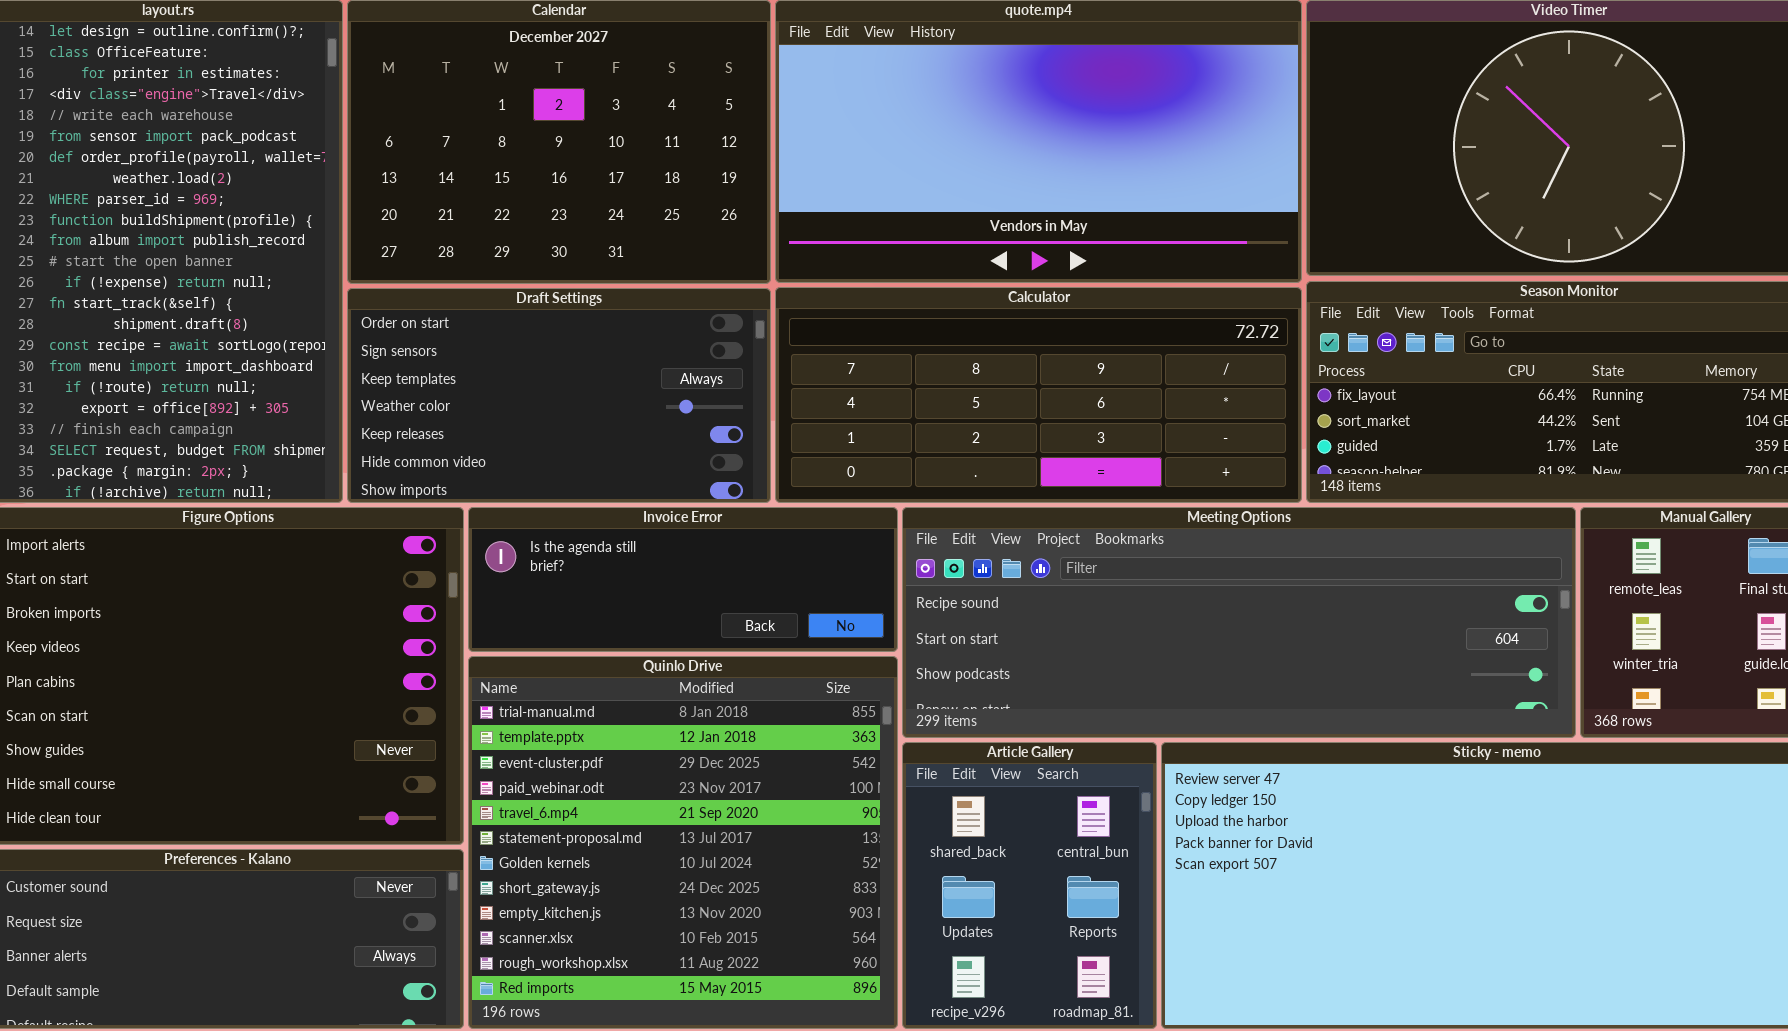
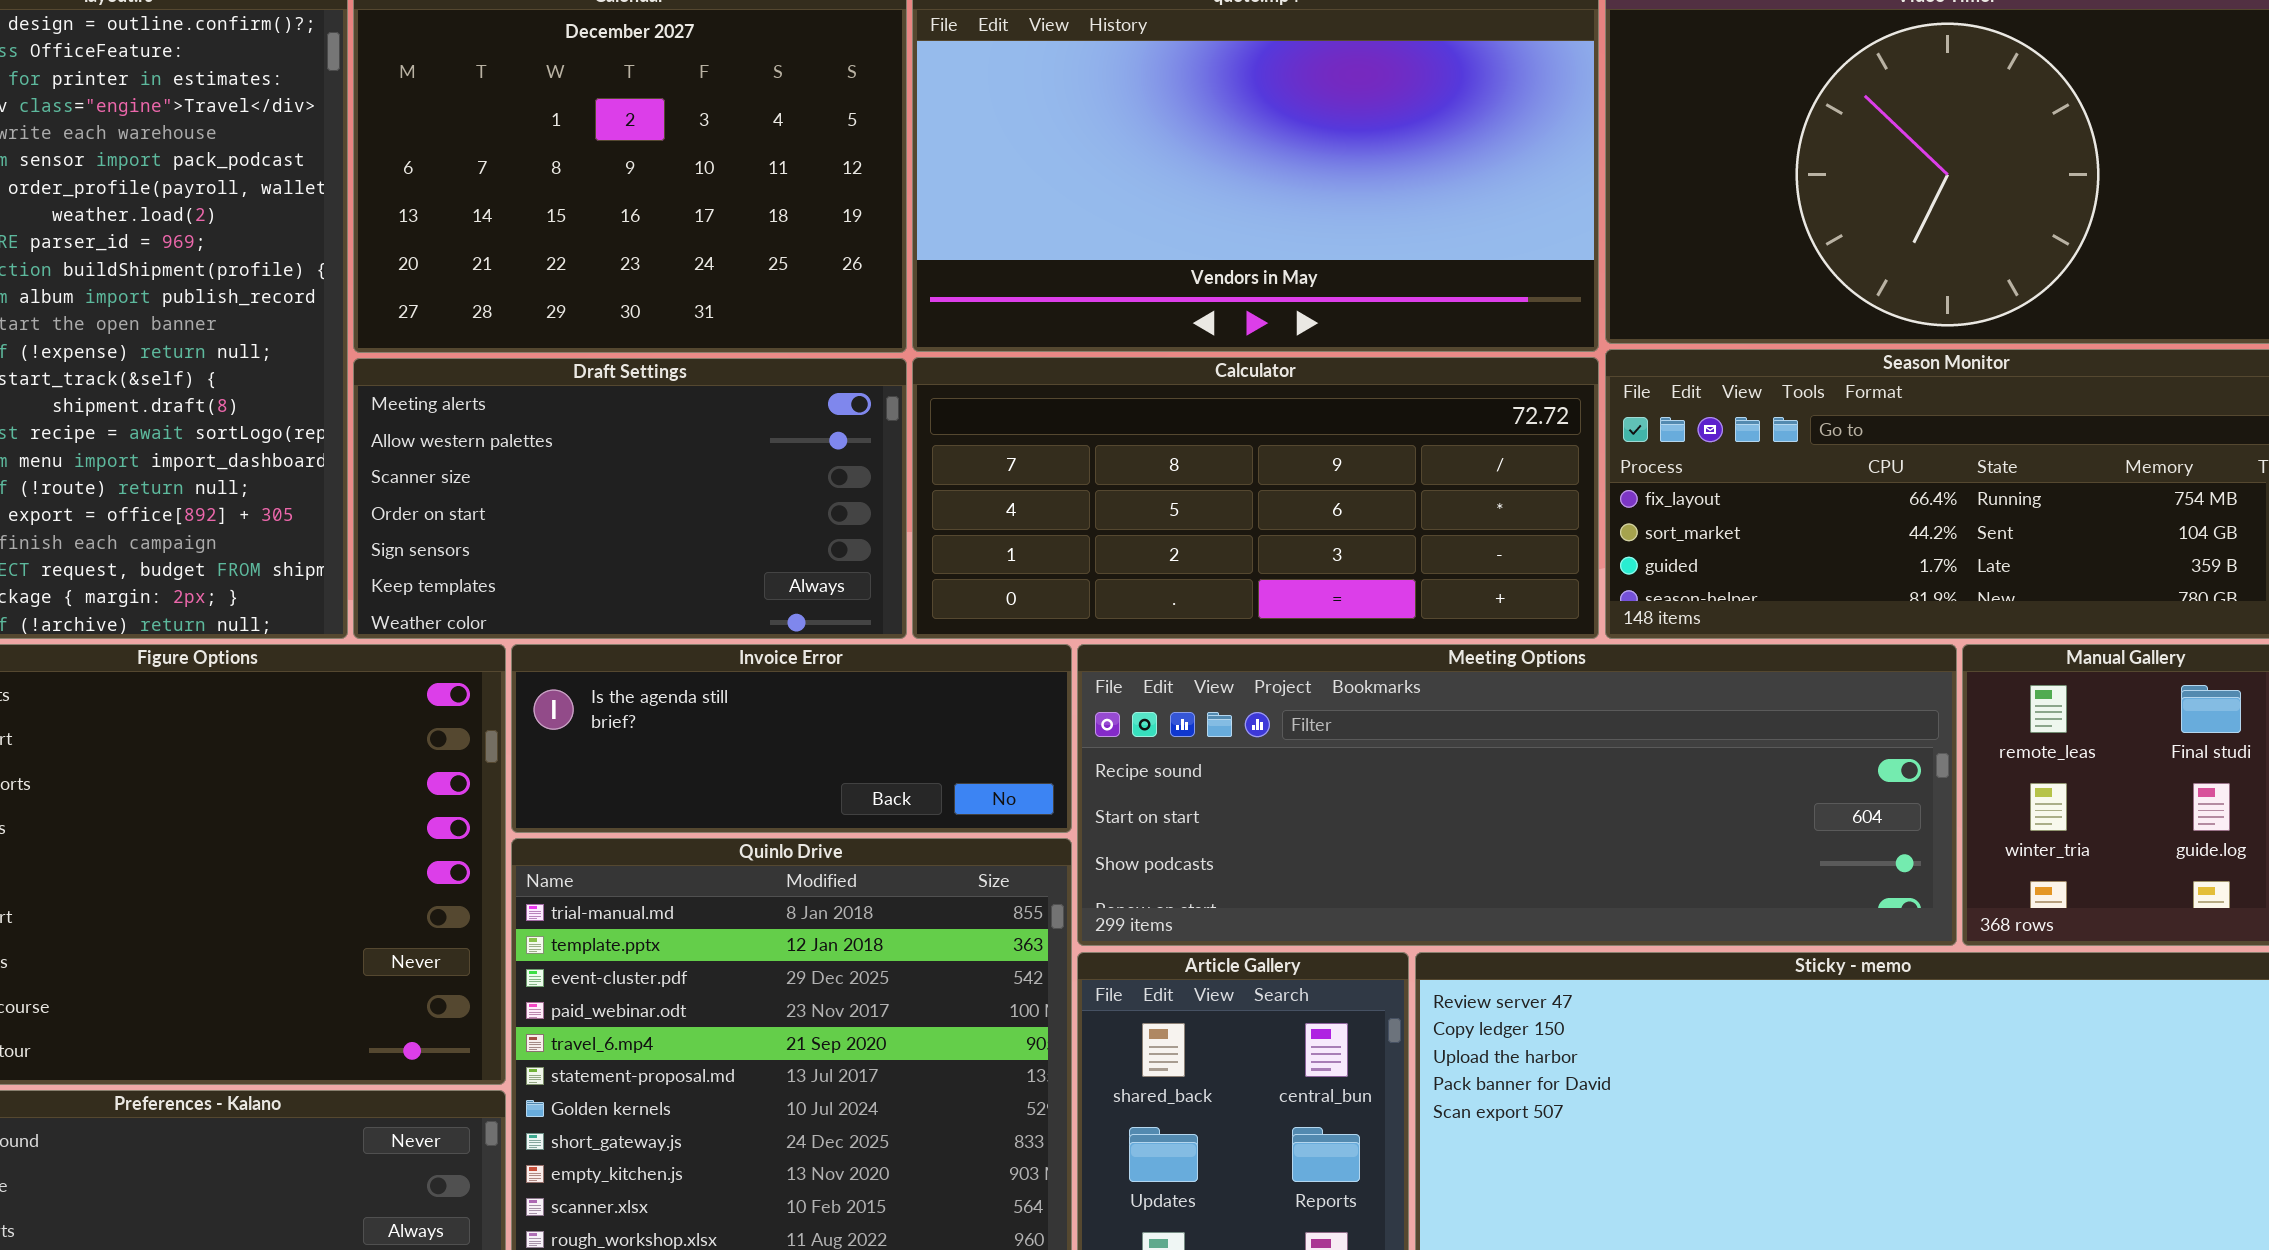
Draft Settings: [347,288,771,503] -> [353,358,907,639], scrolled up 3 rows

